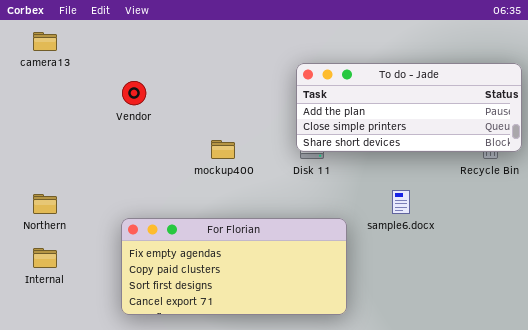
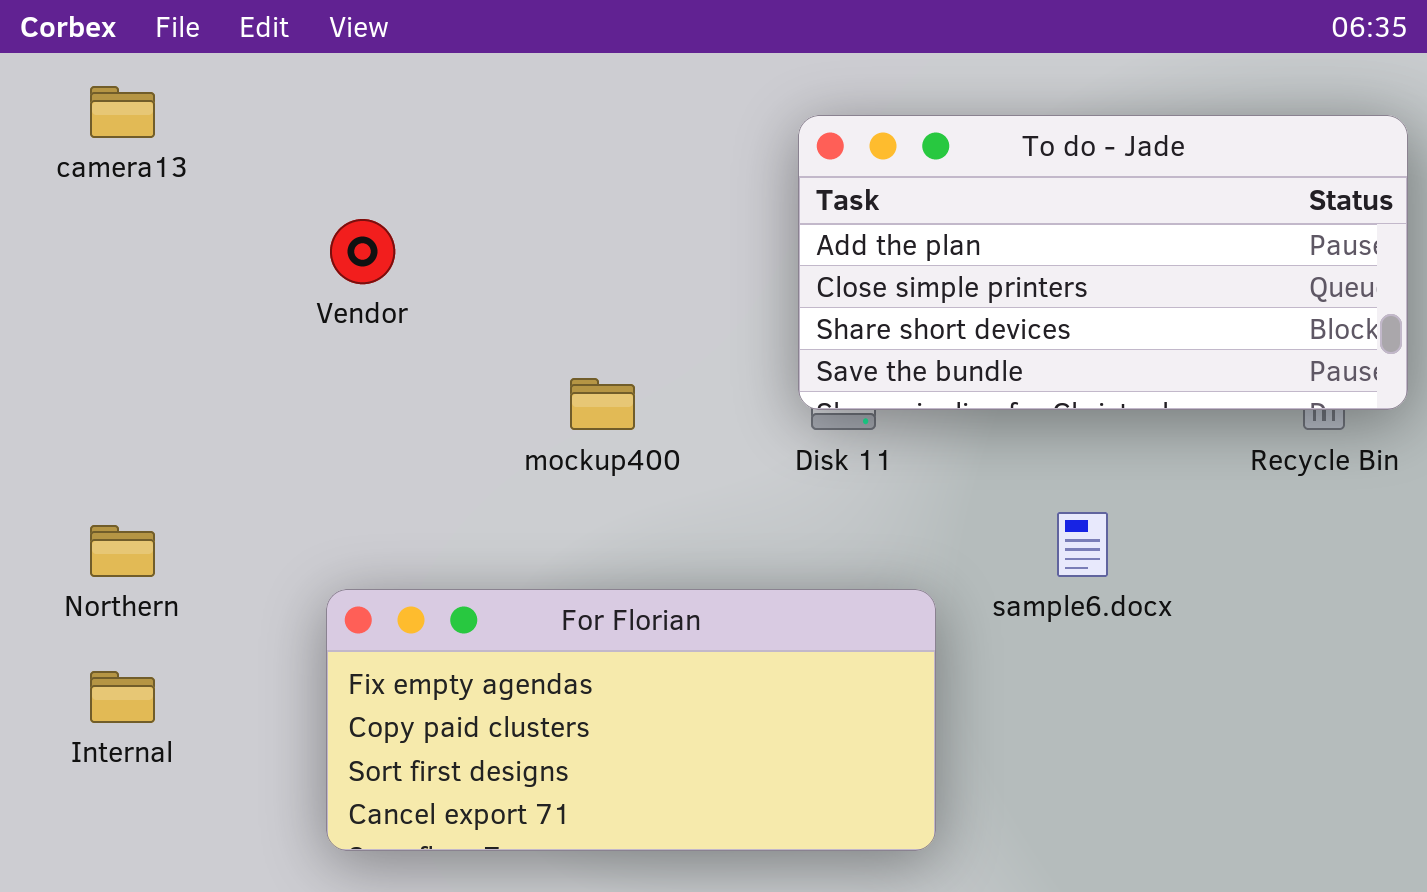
To do - Jade: [296,63,522,152] -> [798,115,1408,410], resized

